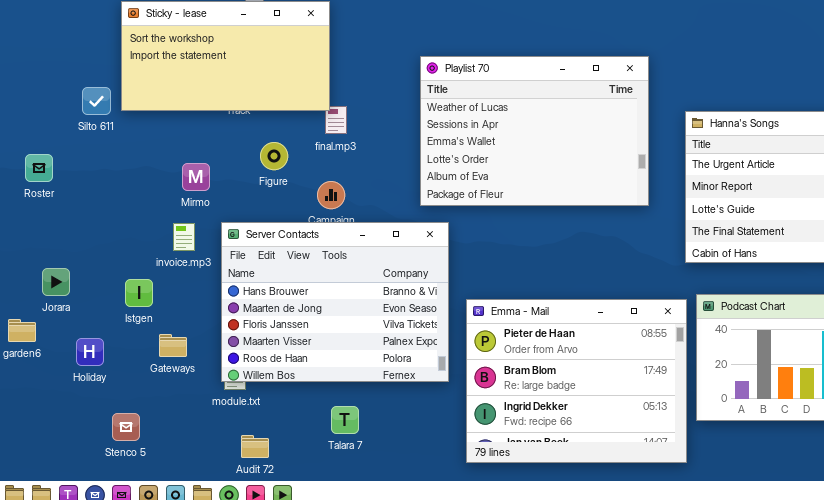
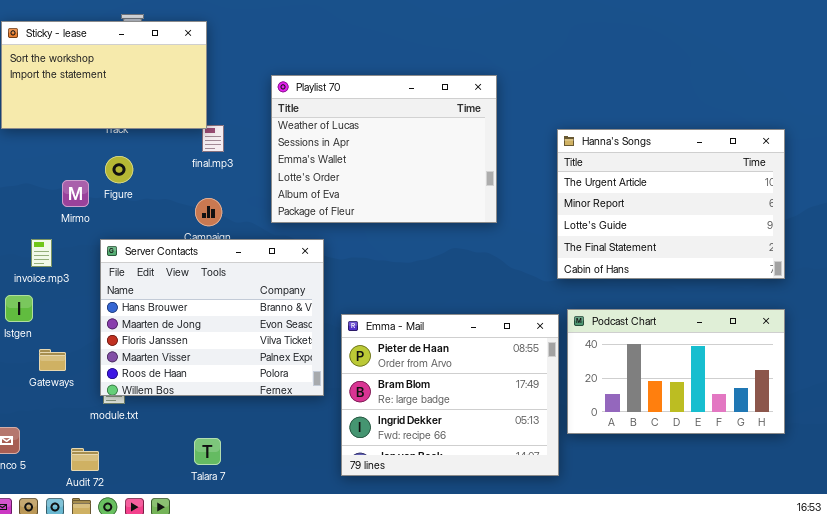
Playlist 70: [420,56,649,206] -> [271,75,497,223], moved
Figure: [260,142,288,170] -> [105,156,133,183], moved
invoice.mp3: [173,223,195,251] -> [31,239,52,267], moved
Talara 7: [331,406,359,434] -> [194,438,221,465], moved
Audit 72: [241,435,269,458] -> [71,448,99,471], moved

